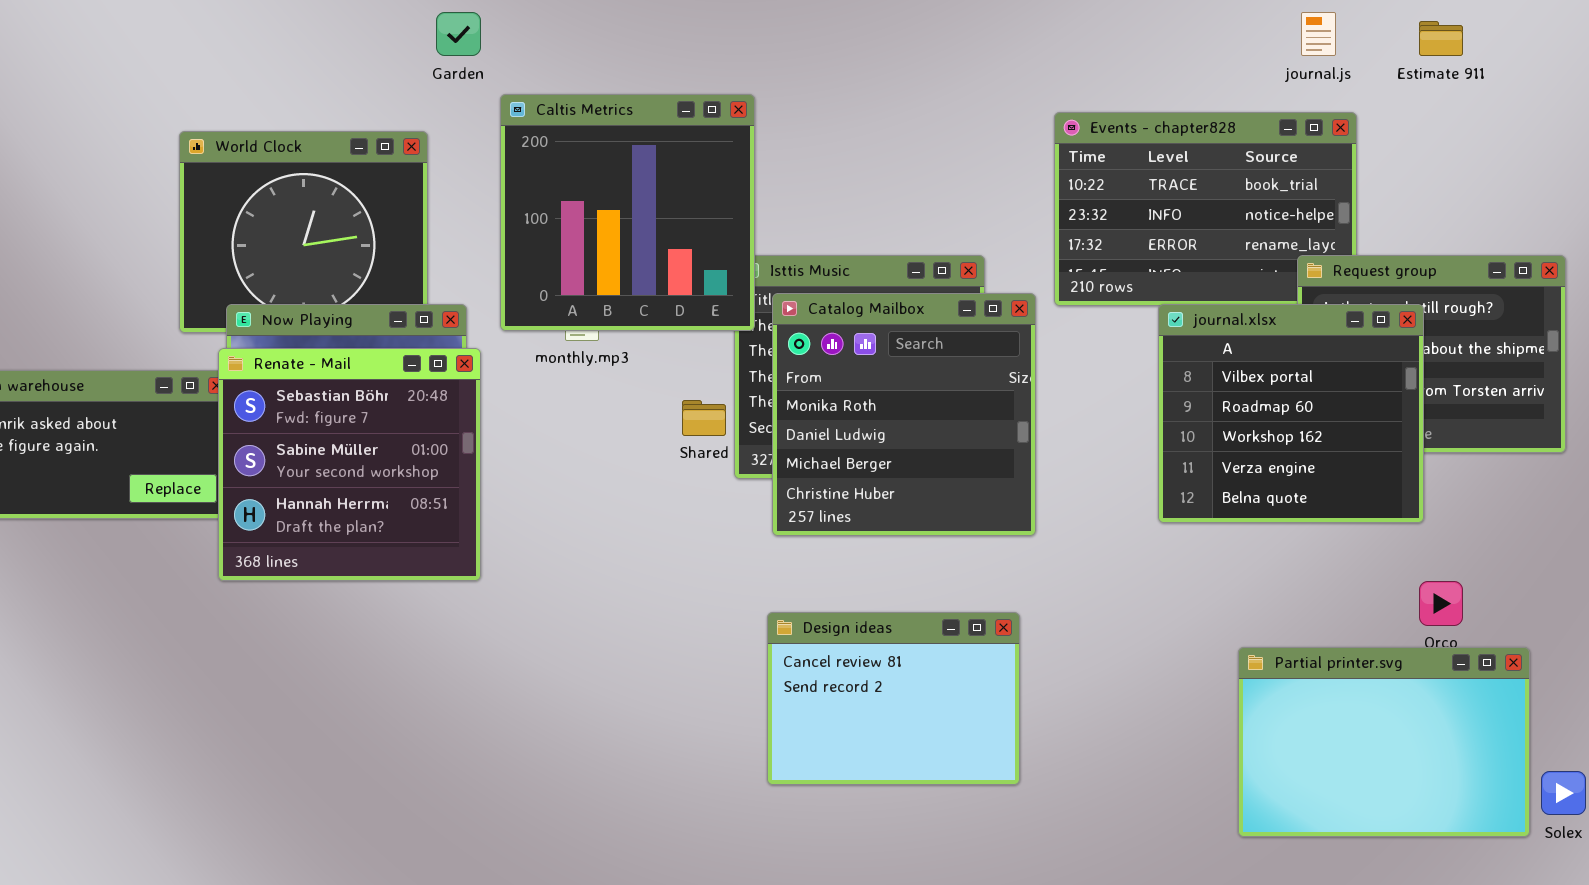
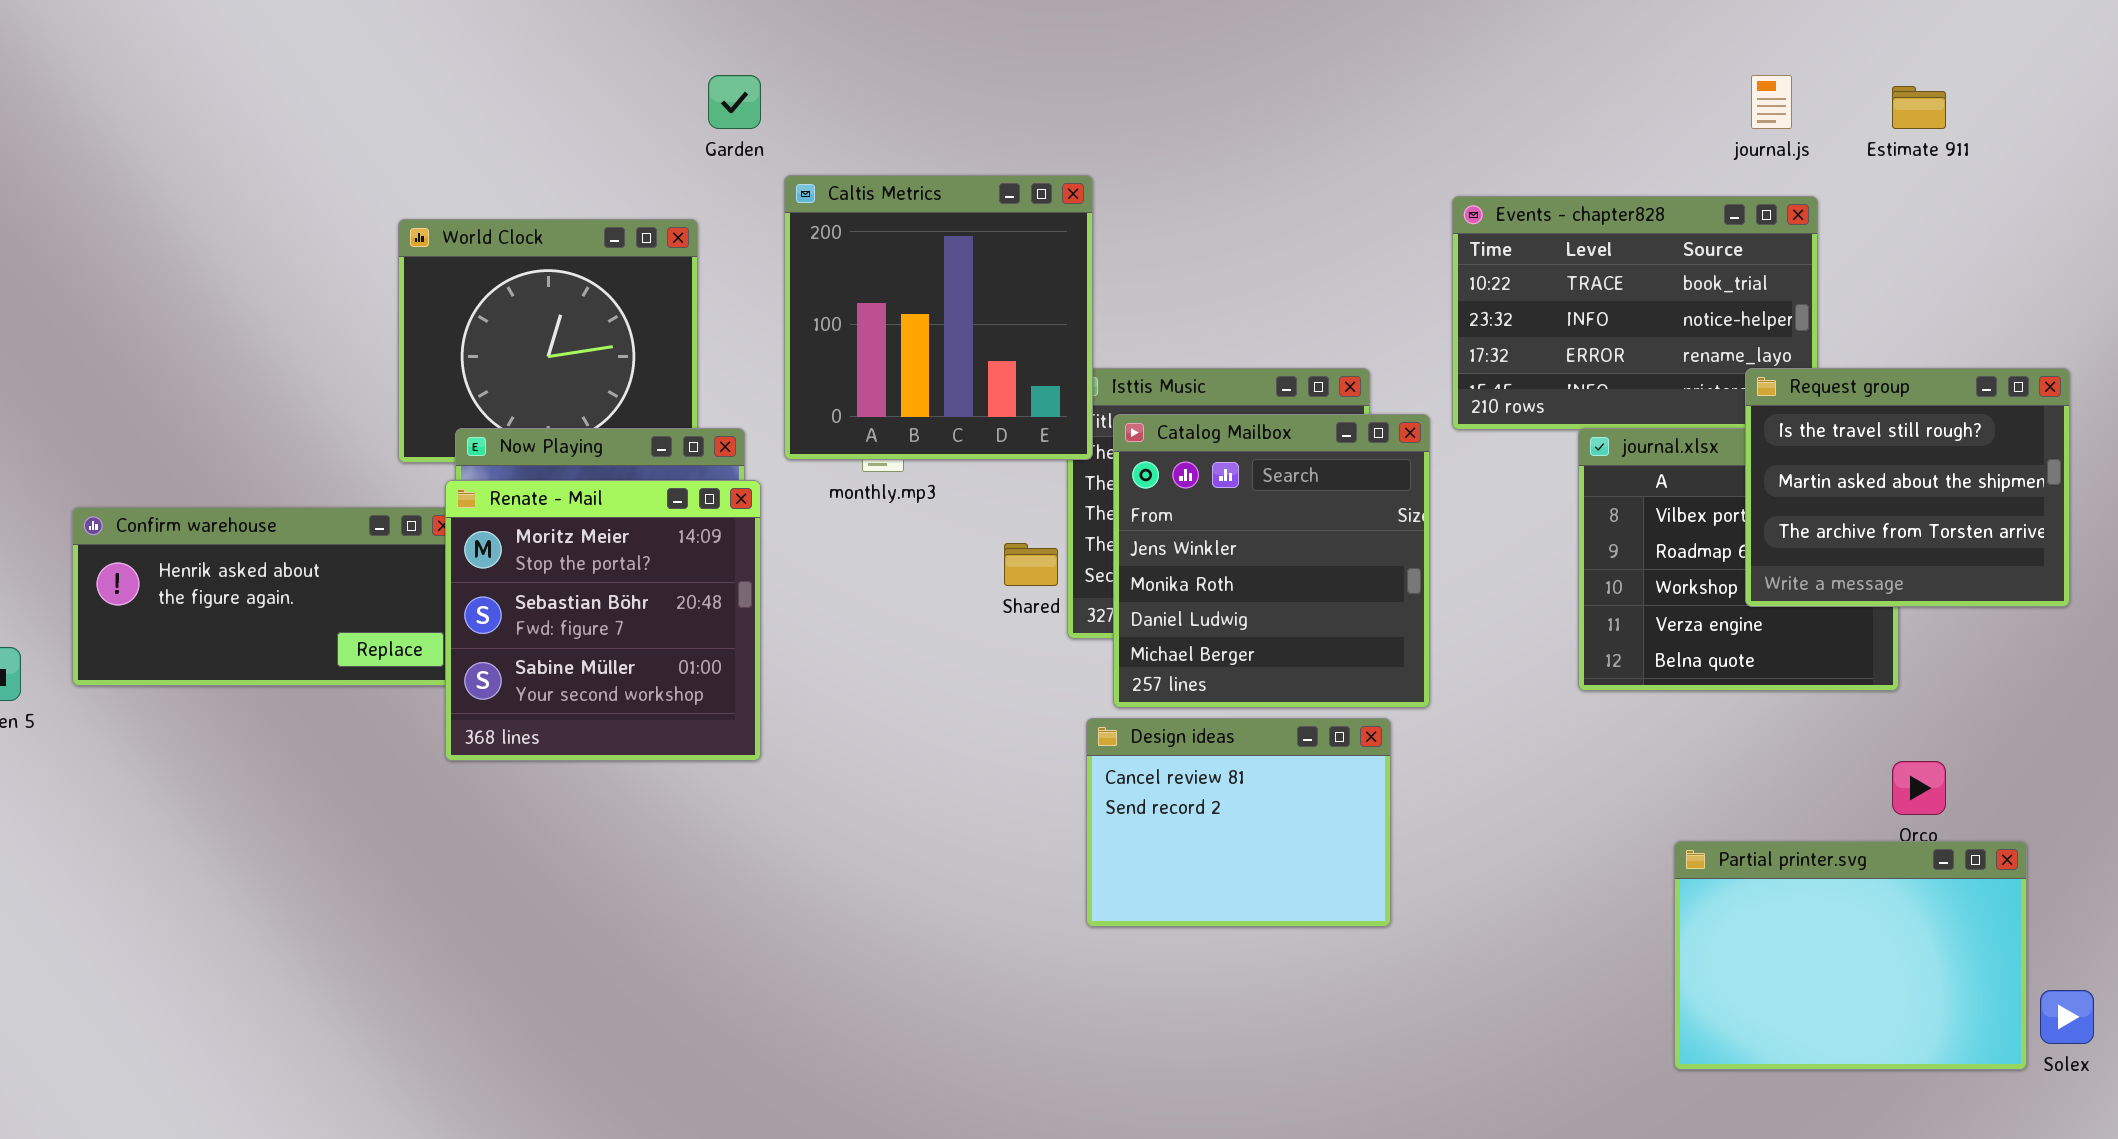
Request group: [1297,255,1566,453] -> [1745,368,2070,607], raised
Catalog Mailbox: [772,293,1036,536] -> [1113,414,1430,708], scrolled up 1 row
Renate - Mail: [218,348,481,581] -> [445,480,761,761], scrolled up 1 row
Design ideas: [767,612,1020,785] -> [1086,718,1391,927], moved

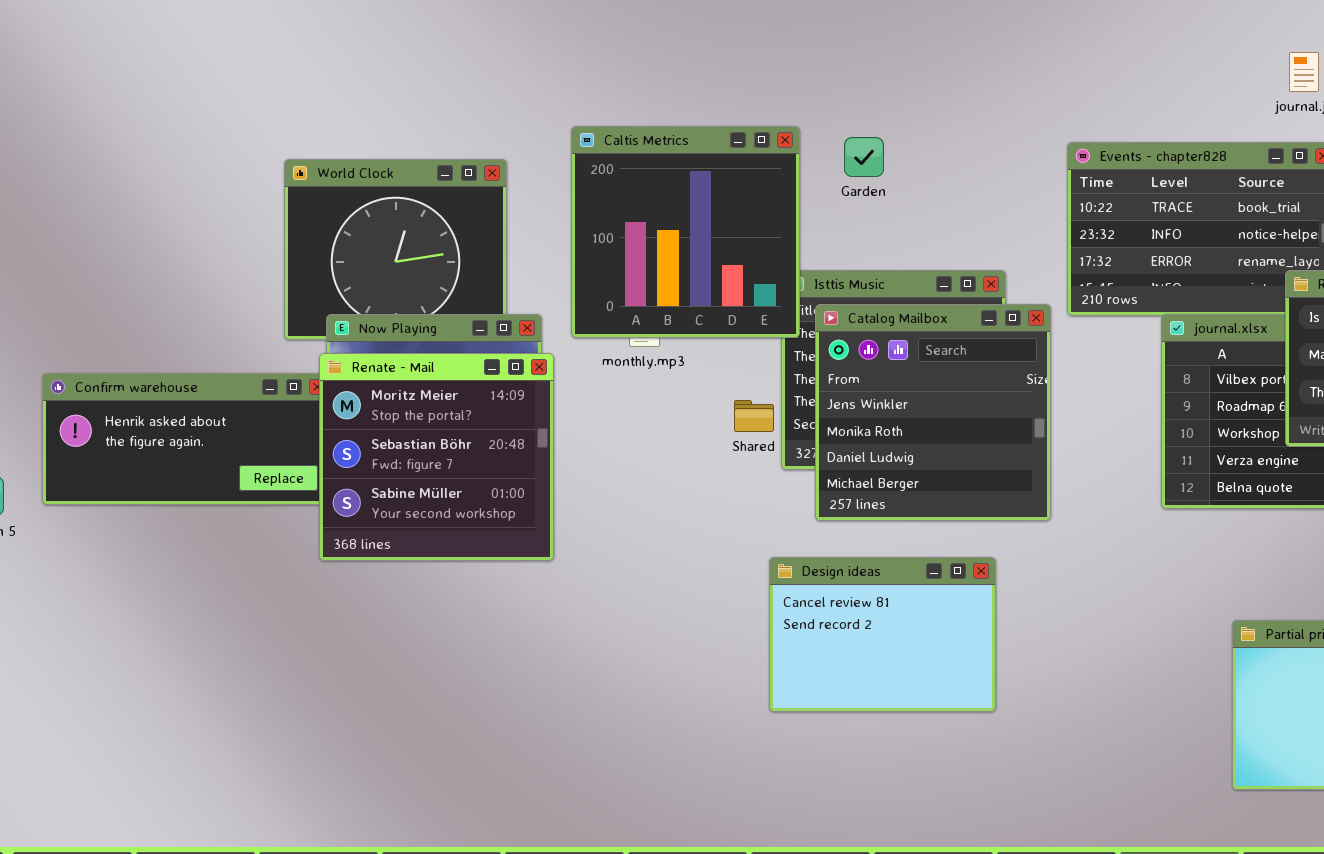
Garden: [708,75,761,129] -> [844,137,884,177], moved
Design ideas: [1086,718,1391,927] -> [769,557,996,712], moved

